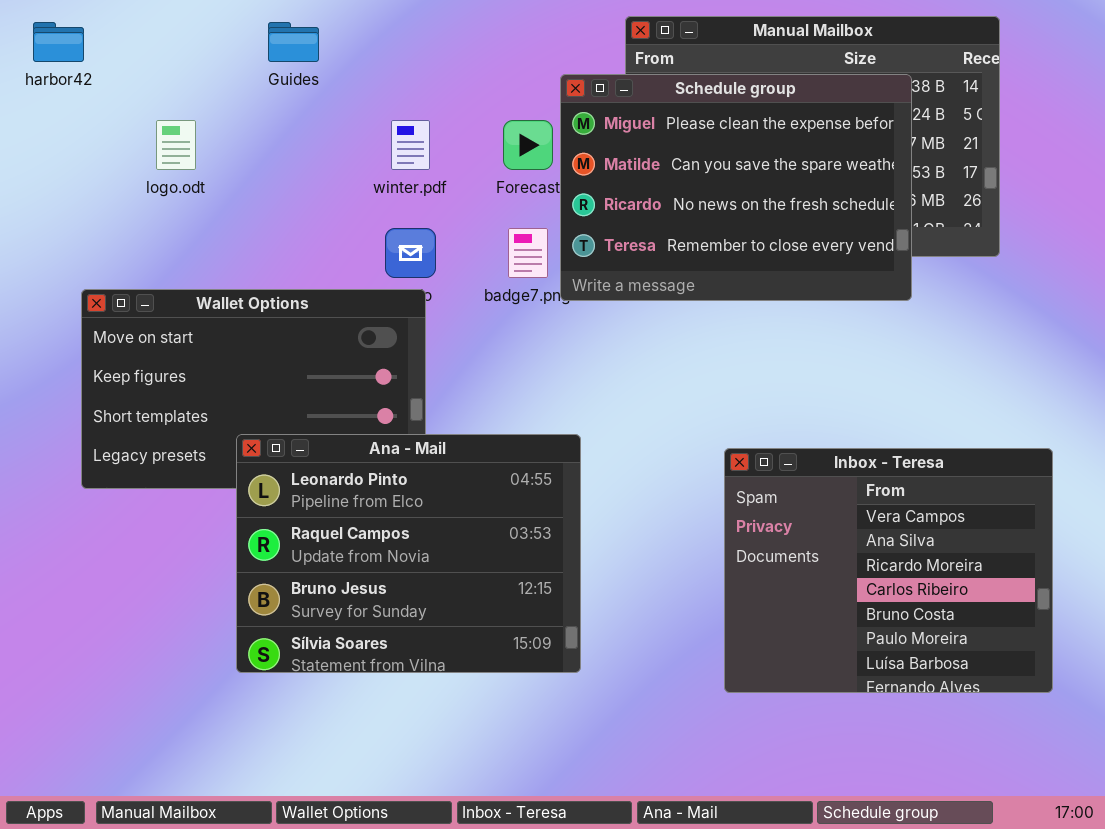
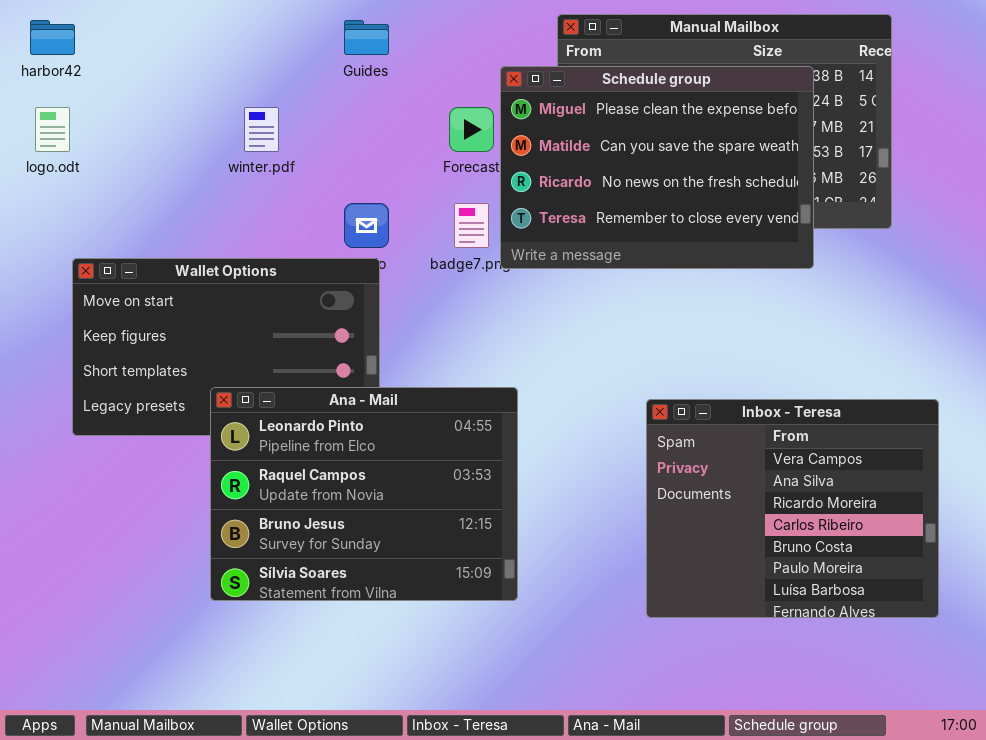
Guides: [268,22,319,62] -> [344,20,389,55], moved
logo.odt: [156,120,196,170] -> [35,107,70,152], moved
winter.pdf: [391,120,430,170] -> [244,107,279,152], moved

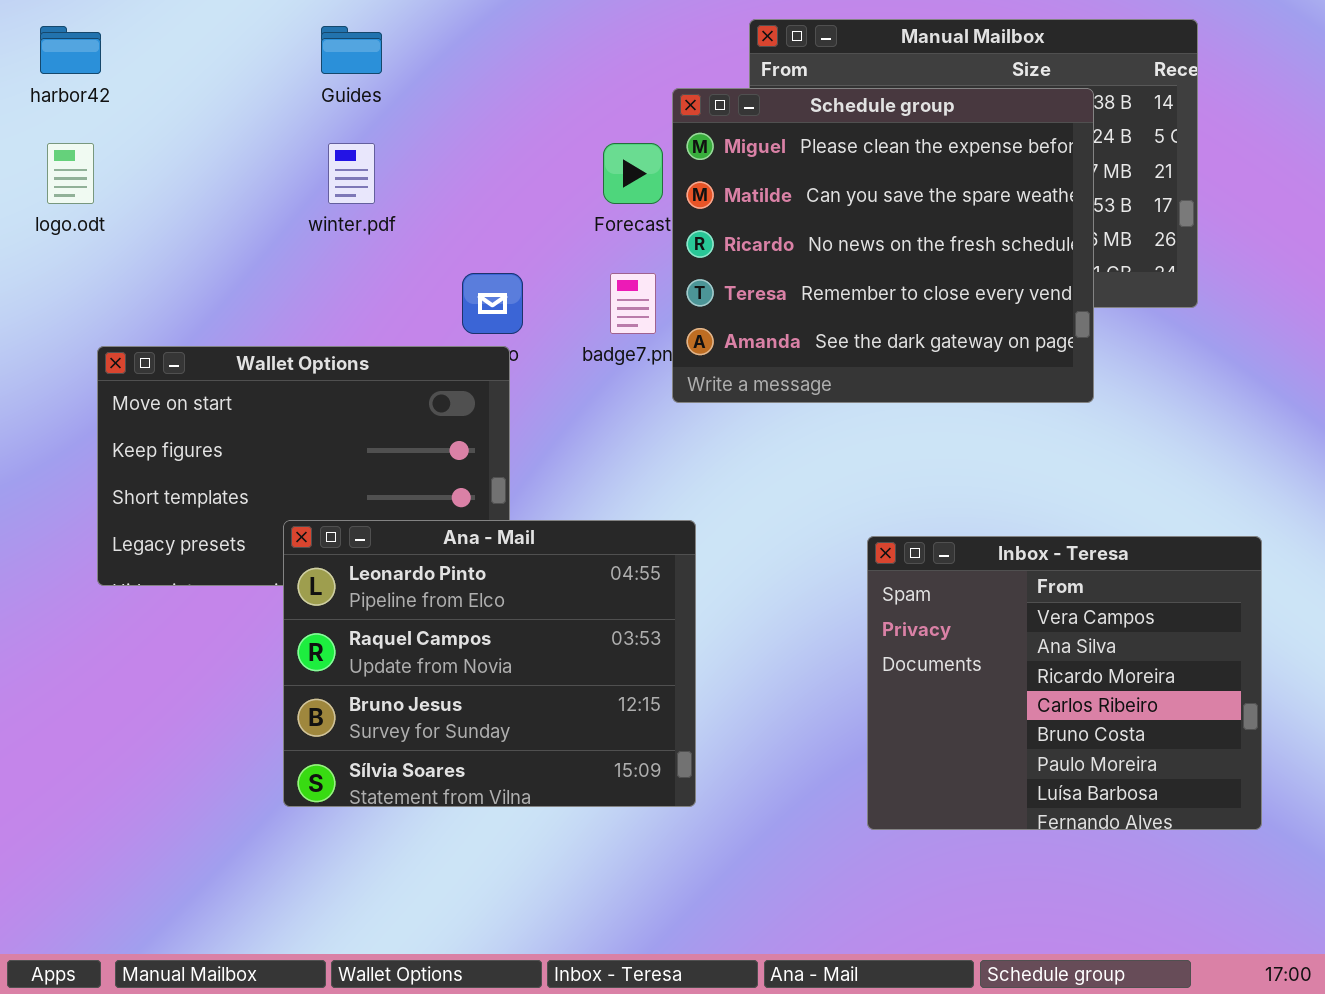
Guides: [344,20,389,55] -> [321,26,382,74], moved
Schedule group: [500,66,814,269] -> [672,88,1094,403], resized

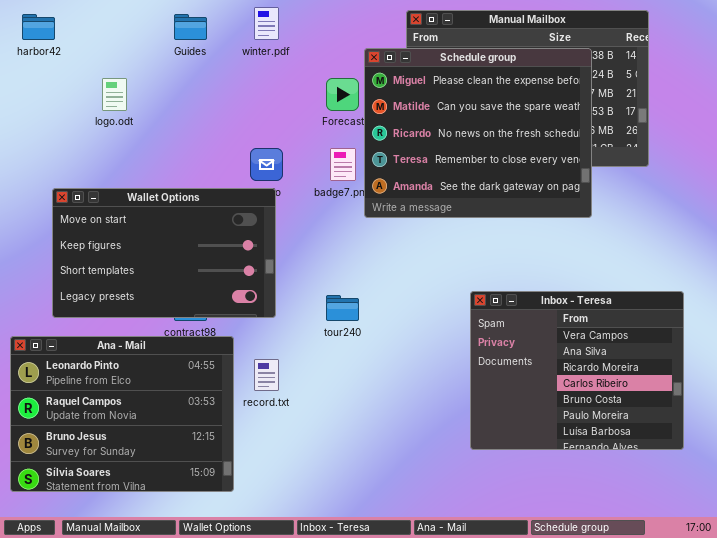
logo.odt: [47,143,94,204] -> [102,78,127,111], moved
winter.pdf: [328,143,375,204] -> [254,7,279,40], moved
Ana - Mail: [283,520,696,807] -> [10,336,234,492], moved

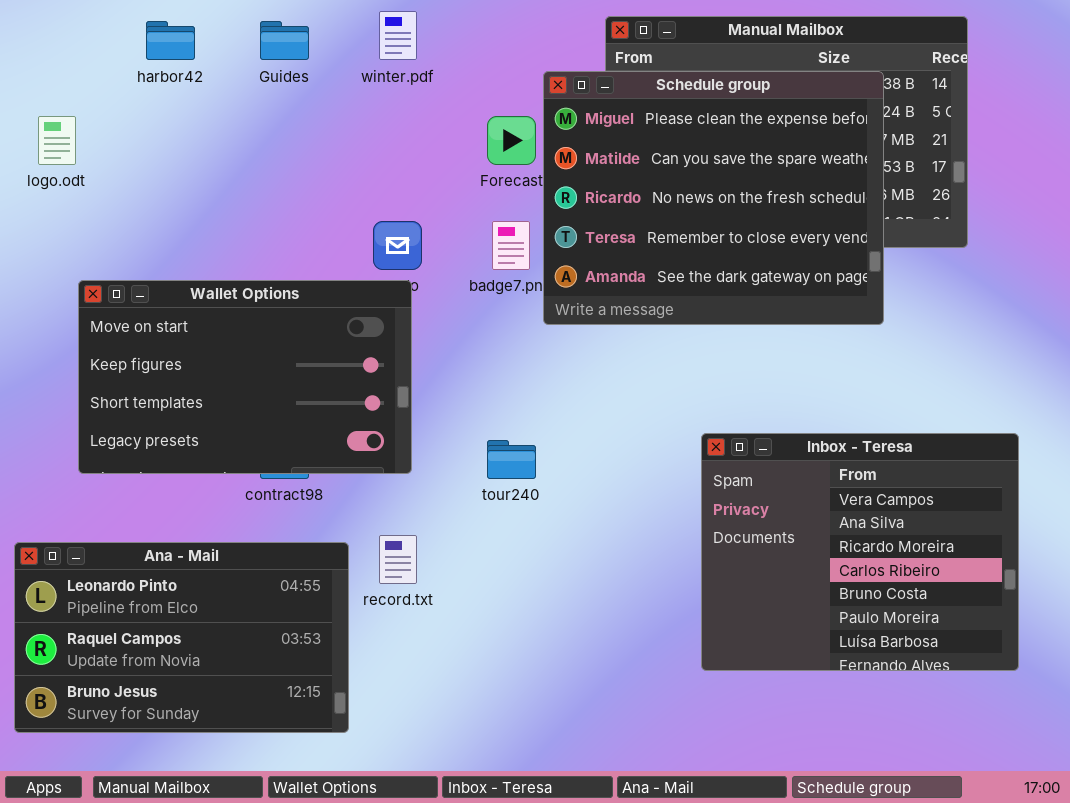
harbor42: [22,14,55,40] -> [146,21,195,60], moved
logo.odt: [102,78,127,111] -> [38,116,76,165], moved
Ana - Mail: [10,336,234,492] -> [14,542,349,733], resized

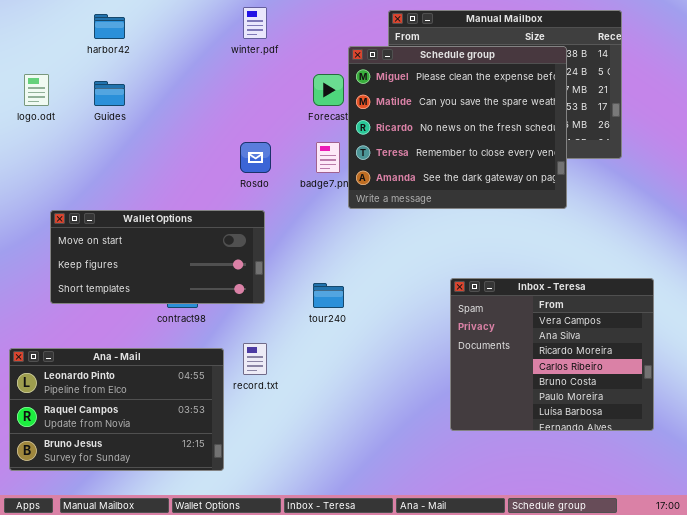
Guides: [260,21,309,60] -> [94,81,125,106], moved
Wallet Options: [78,280,412,474] -> [50,210,265,304], resized

